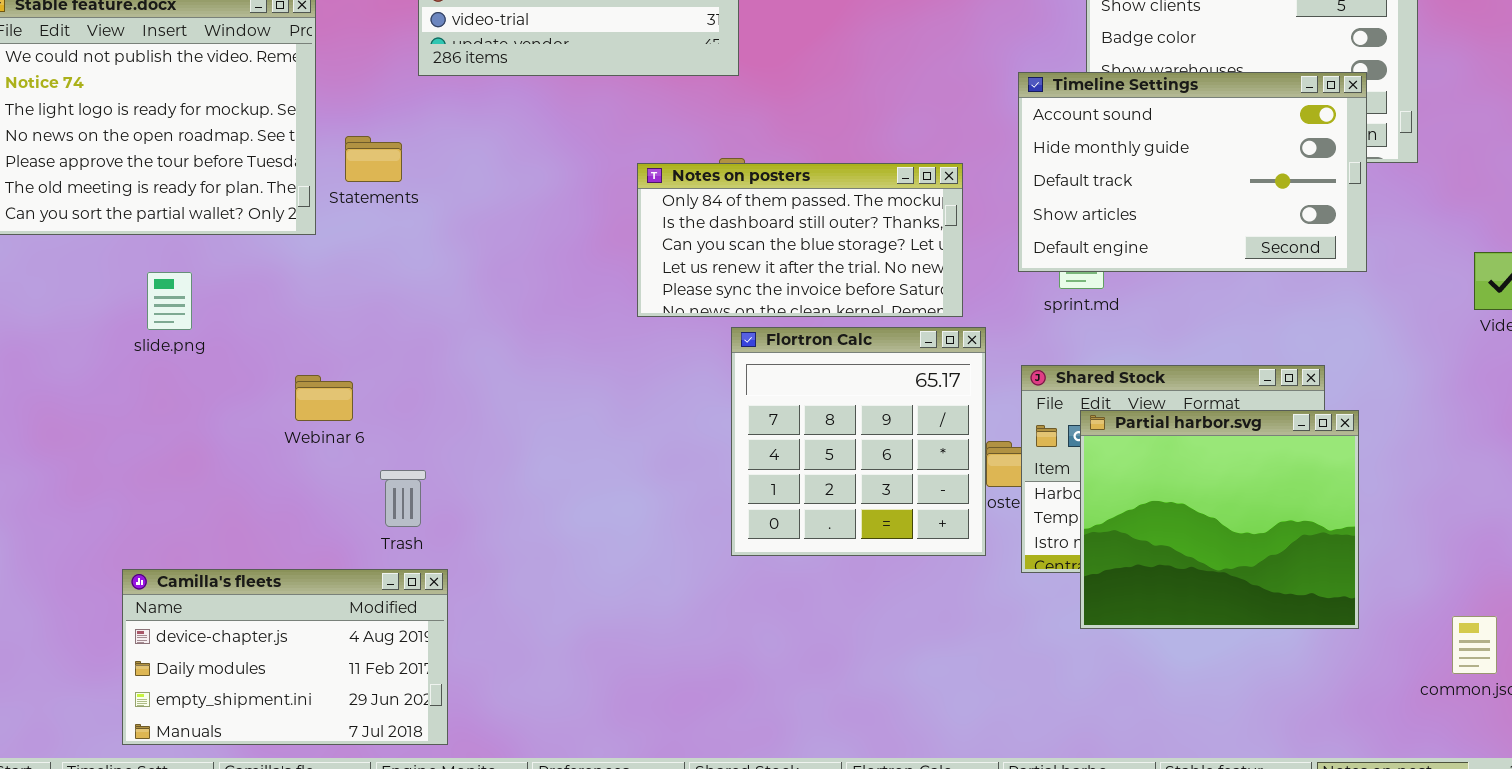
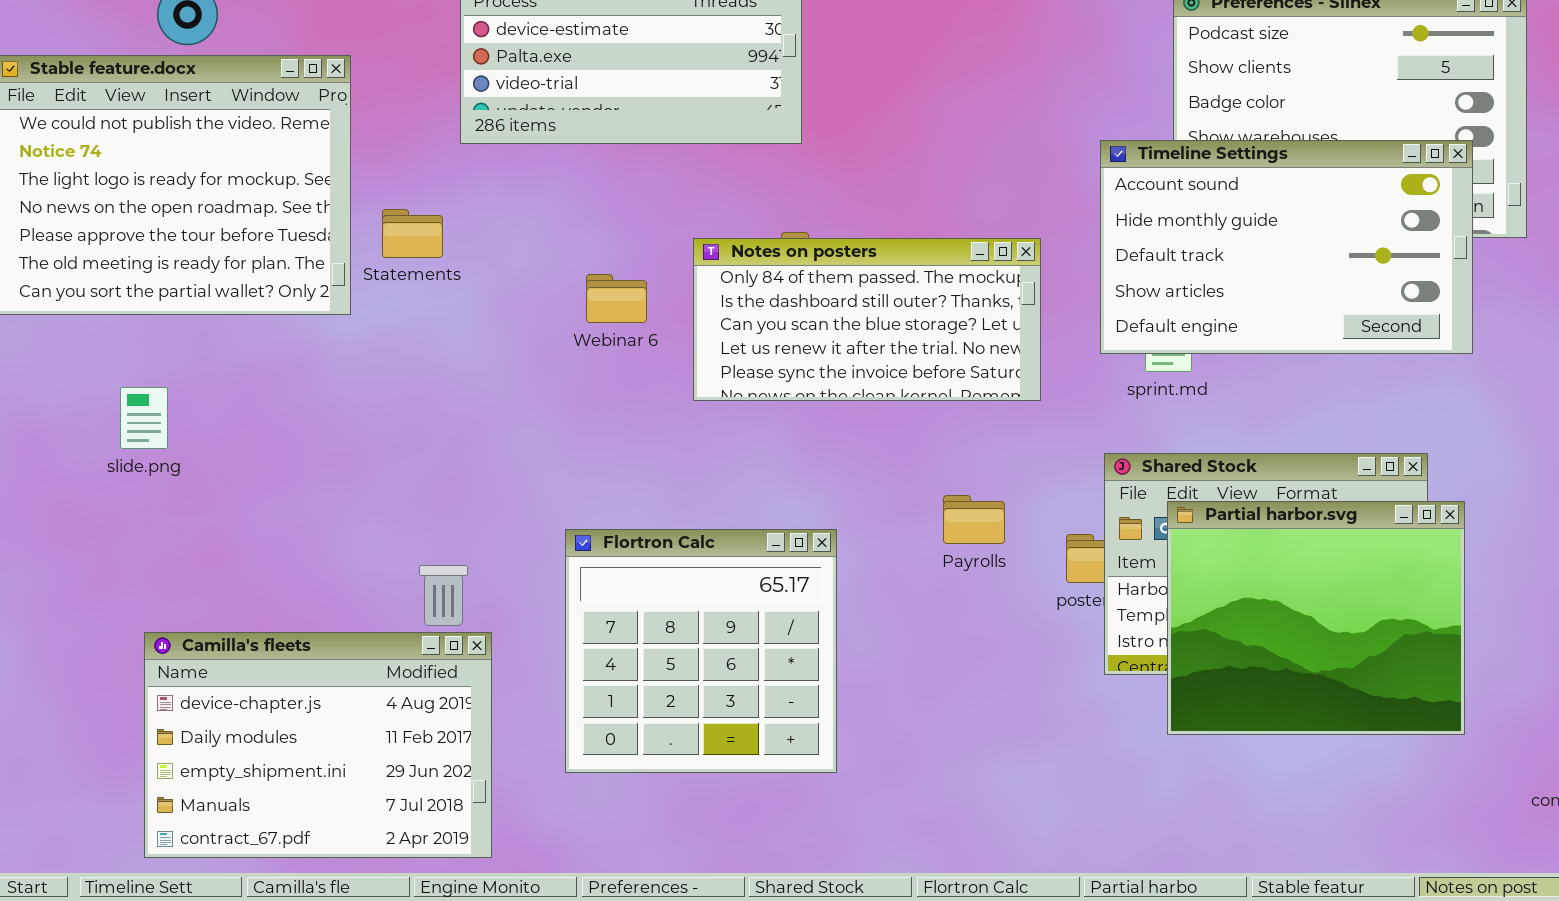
slide.png: [147,272,192,330] -> [120,387,168,449], moved
Flortron Calc: [731,327,986,556] -> [565,529,837,773], moved
Webinar 6: [295,375,353,421] -> [586,274,647,323], moved
Camilla's fleets: [122,569,448,745] -> [144,632,492,858], resized

